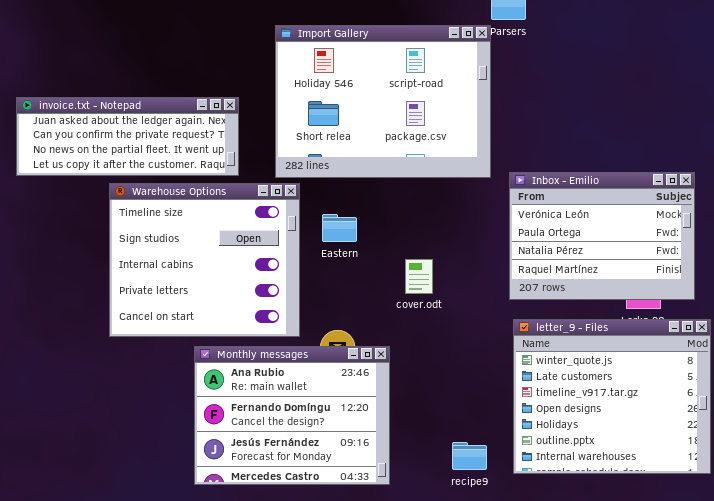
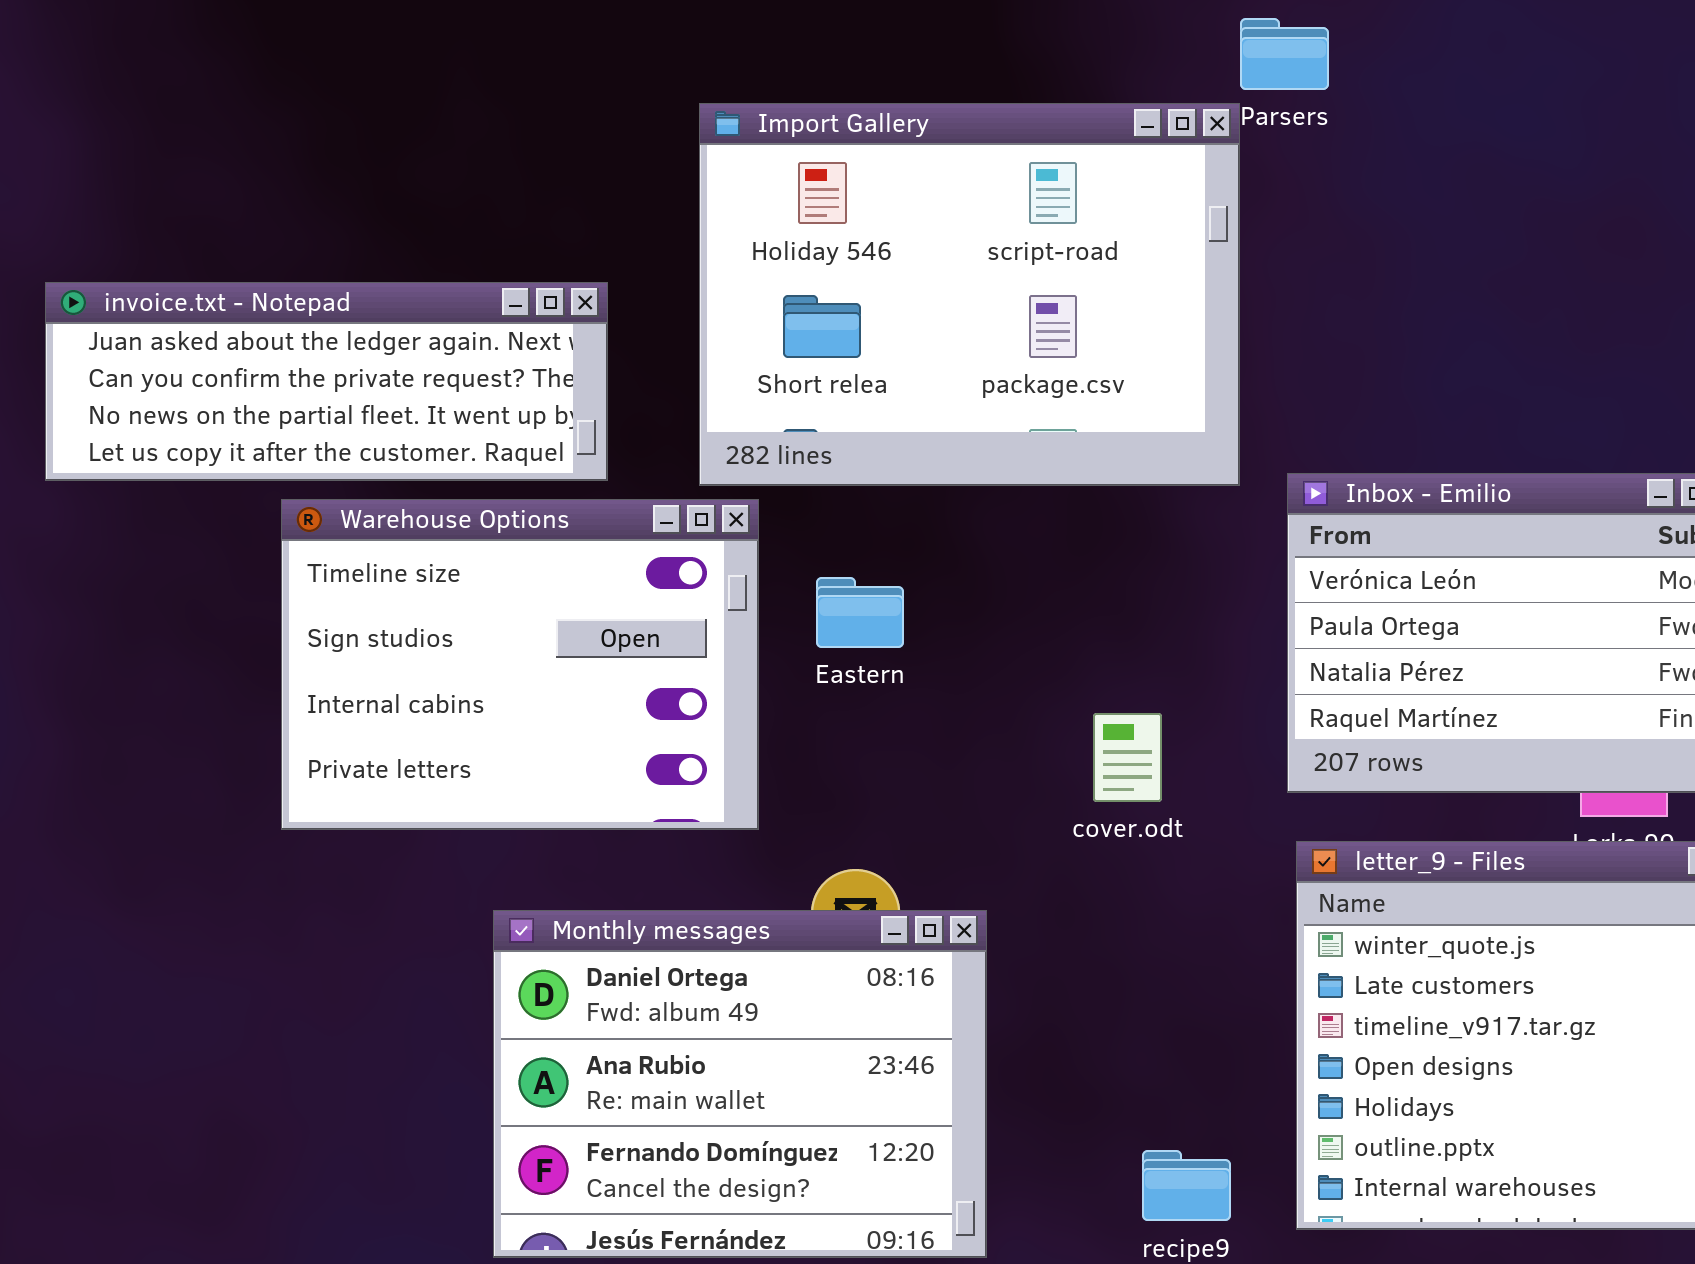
Warehouse Options: [109,183,300,337] -> [281,499,759,830], resized
cover.odt: [405,259,433,294] -> [1093,713,1162,802], moved
Monthly messages: [194,346,390,485] -> [493,910,987,1258], scrolled up 1 row

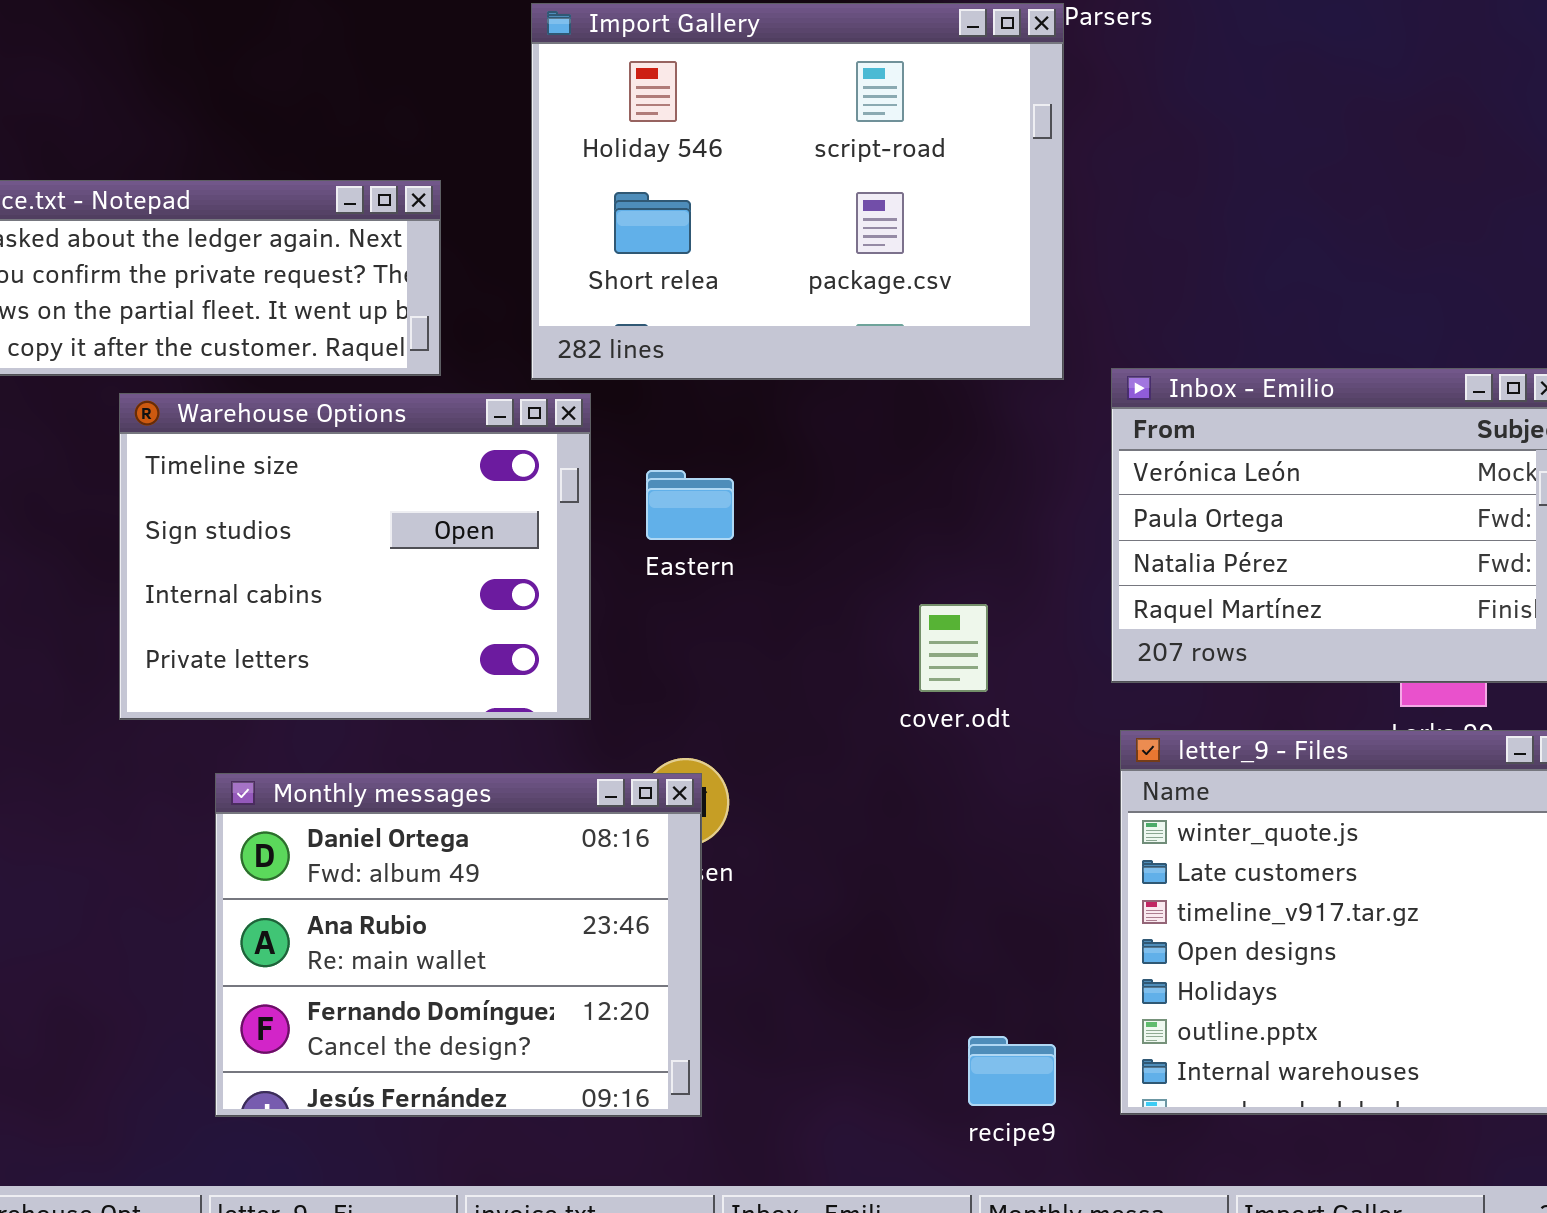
Monthly messages: [493,910,987,1258] -> [215,773,702,1117], moved

